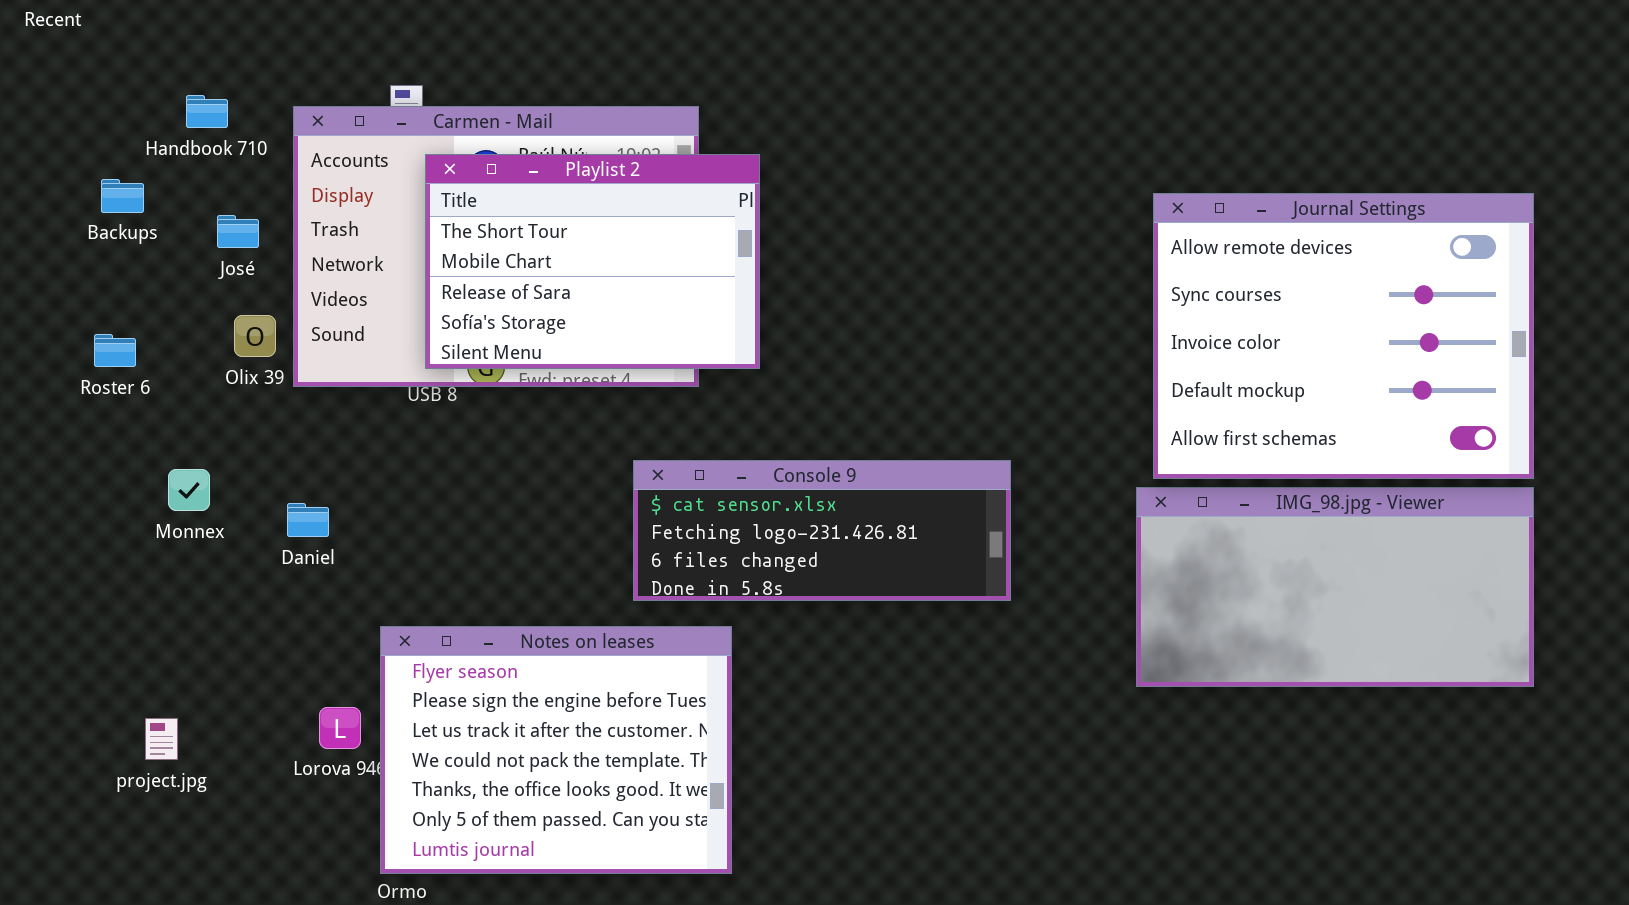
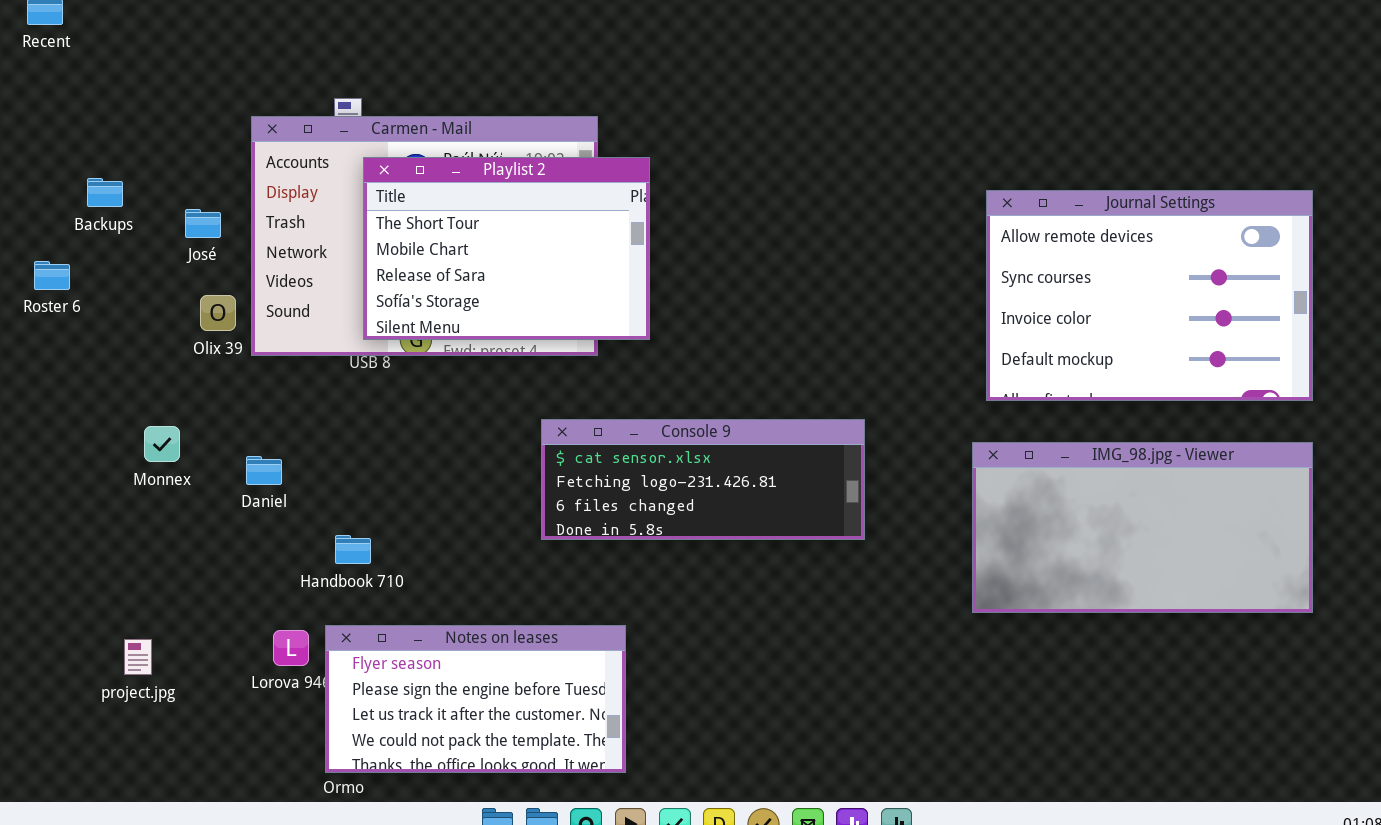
Handbook 710: [186,95,228,128] -> [335,535,371,564], moved
Journal Settings: [1153,193,1534,479] -> [986,190,1313,401], resized
Roster 6: [94,334,136,367] -> [34,261,70,290], moved
Notes on leases: [380,626,732,874] -> [325,625,626,773], resized

